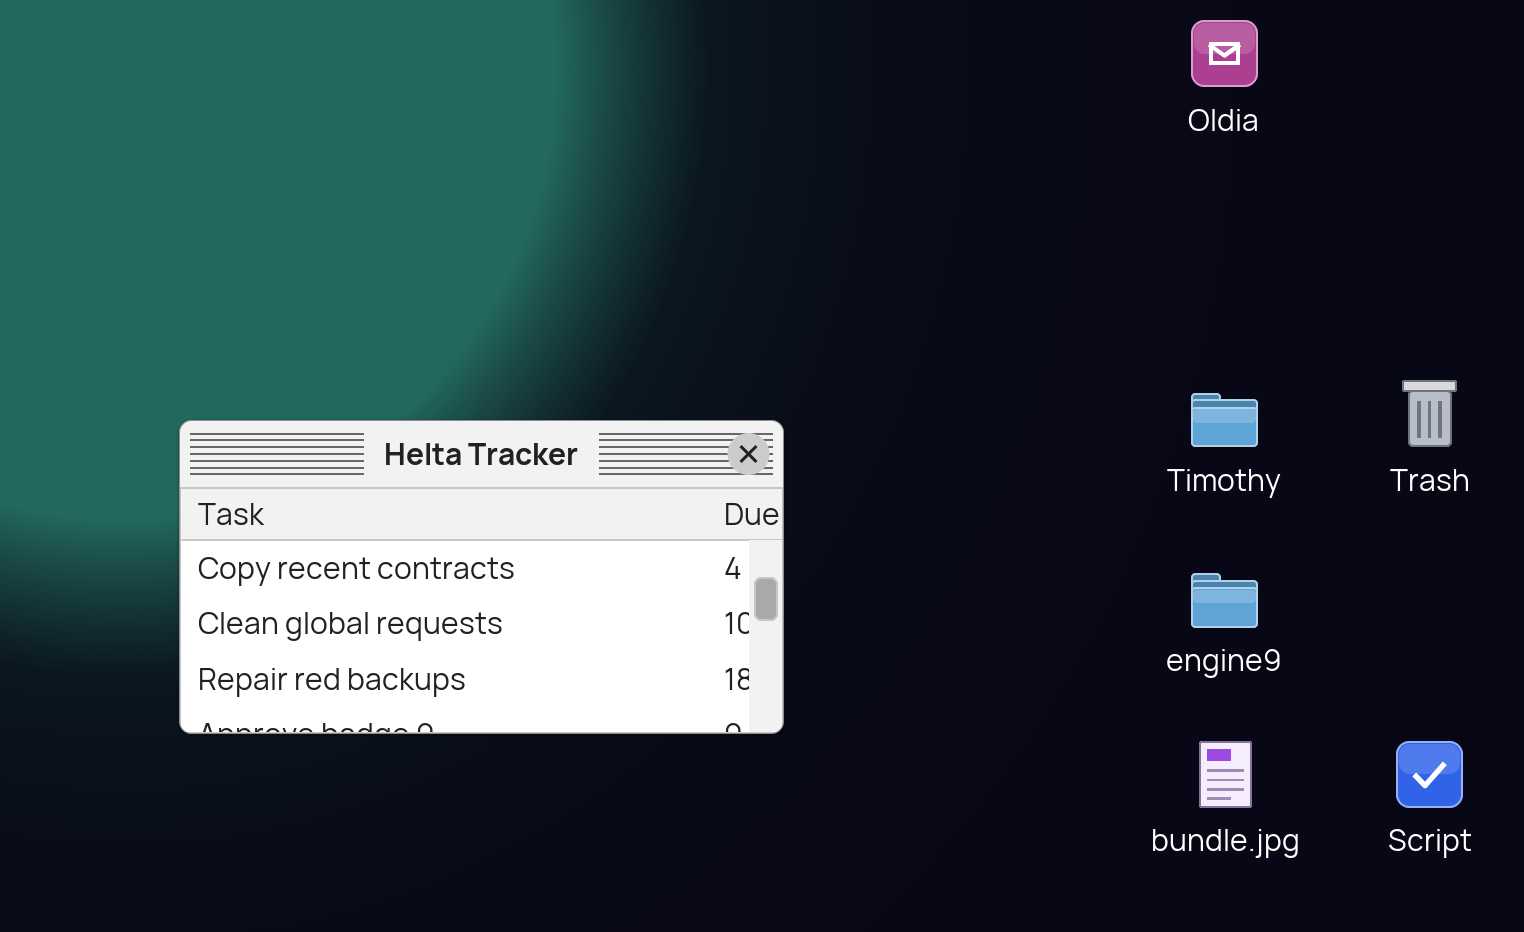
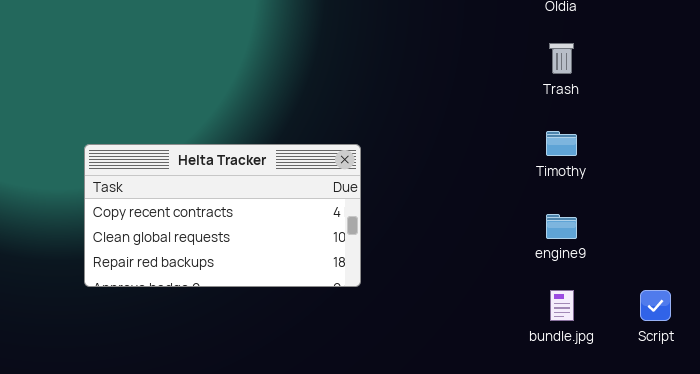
Trash: [1402,380,1457,447] -> [549,43,574,74], moved

